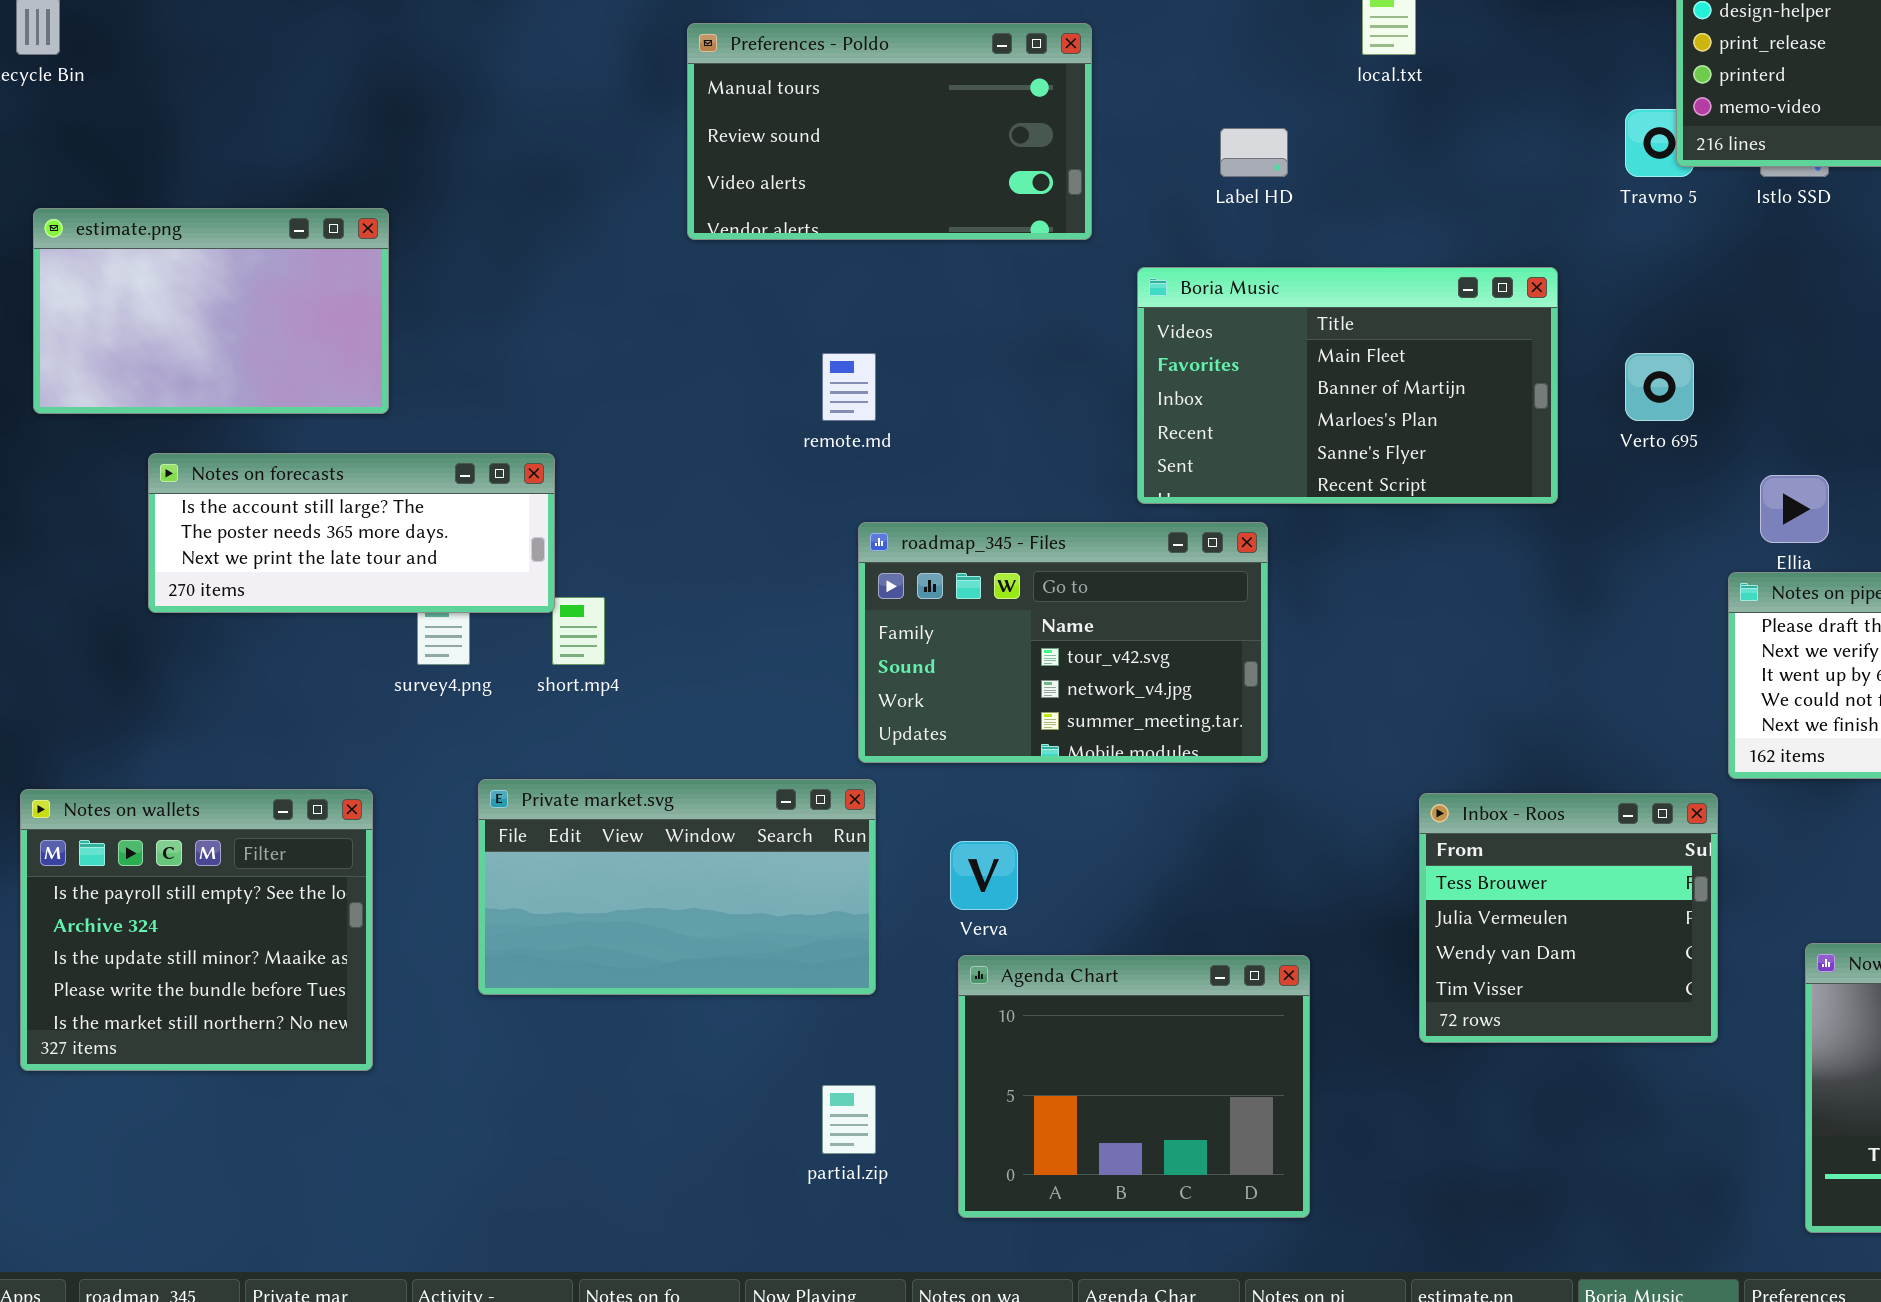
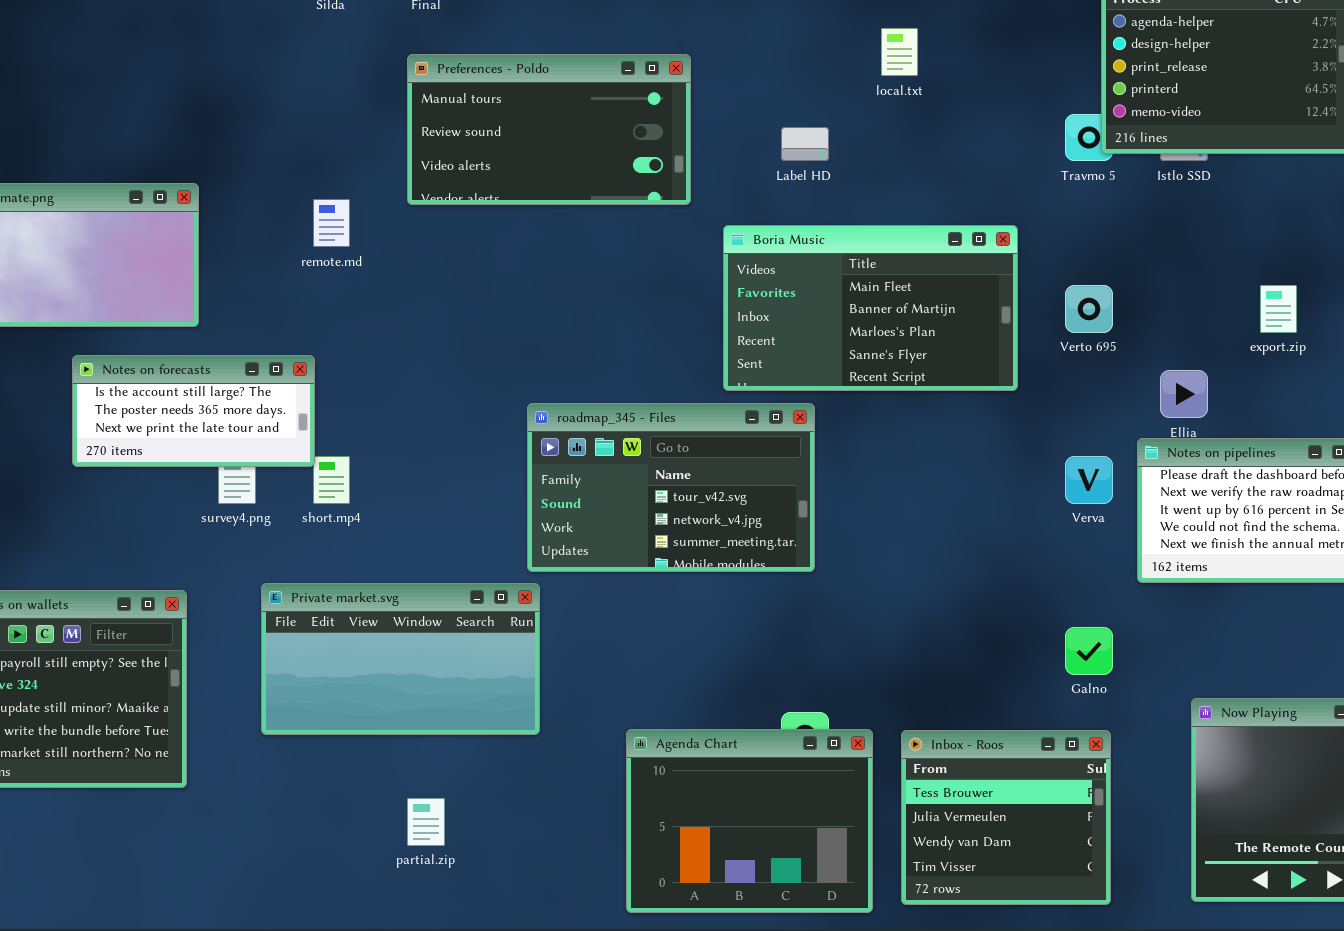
remote.md: [822,353,876,421] -> [313,199,350,247], moved
Notes on forecasts: [148,453,555,613] -> [72,355,315,467], resized
Inbox - Roos: [1419,793,1718,1043] -> [901,730,1111,905], moved
Verva: [950,841,1018,910] -> [1065,456,1113,504], moved
Agenda Chart: [958,955,1310,1218] -> [626,729,873,913], moved
partial.zip: [822,1085,876,1154] -> [407,798,445,846], moved

